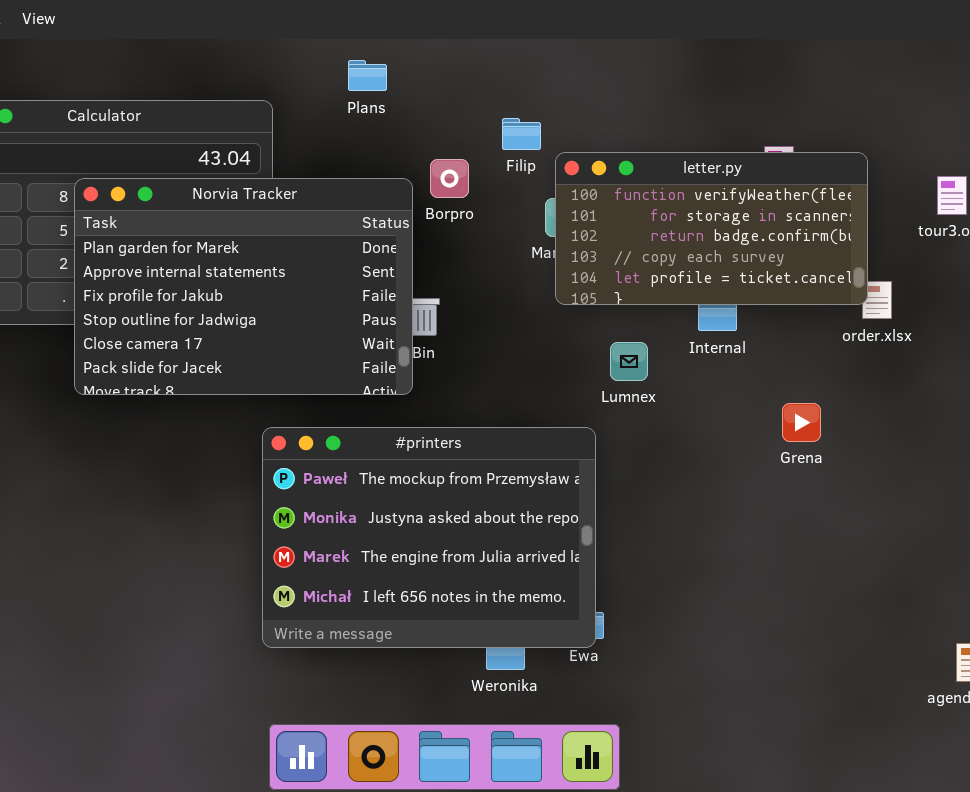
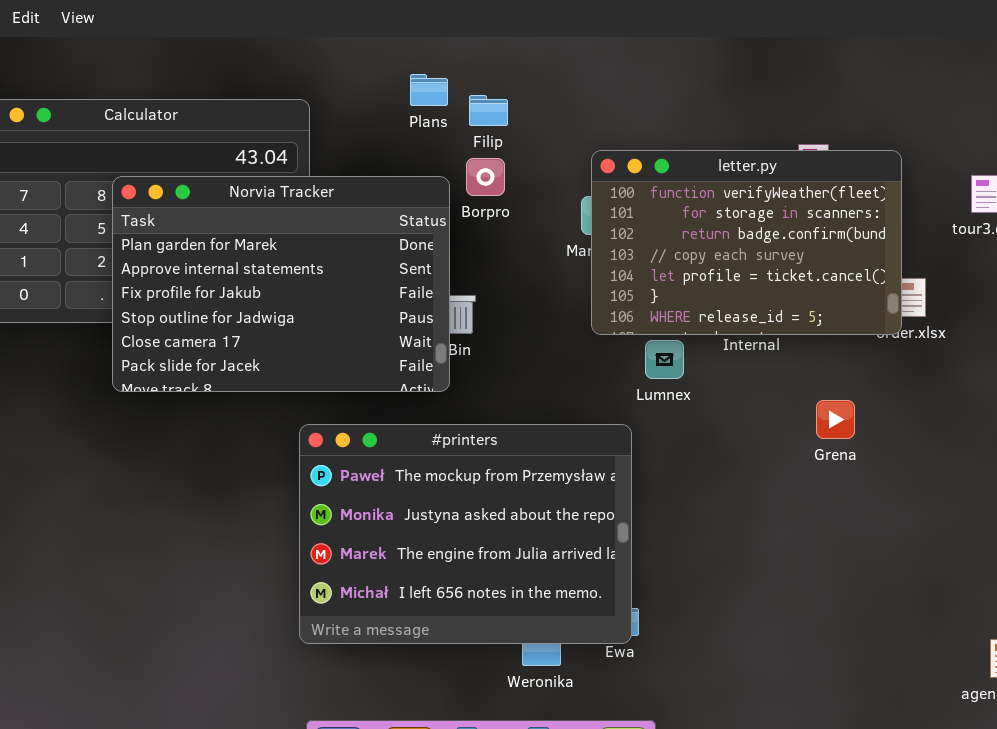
Plans: [348,60,387,91] -> [410,74,448,106], moved
Filip: [502,118,541,150] -> [469,95,508,126], moved
letter.py: [555,152,868,305] -> [591,150,902,335], resized

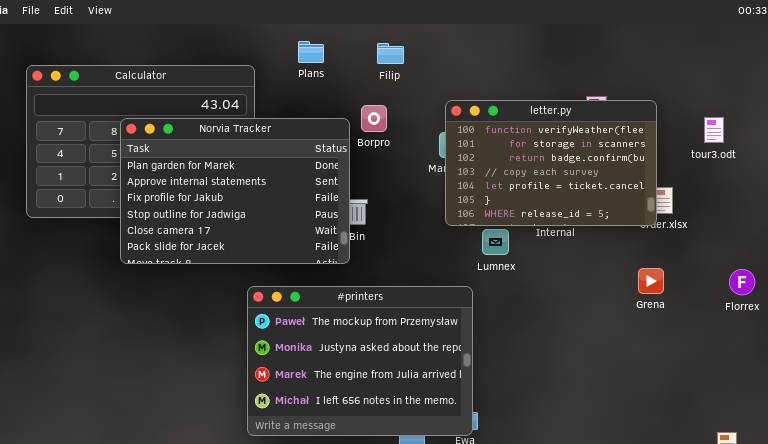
Plans: [410,74,448,106] -> [298,41,324,63], moved
Filip: [469,95,508,126] -> [377,43,404,64], moved
Grena: [816,400,855,439] -> [638,268,664,294], moved

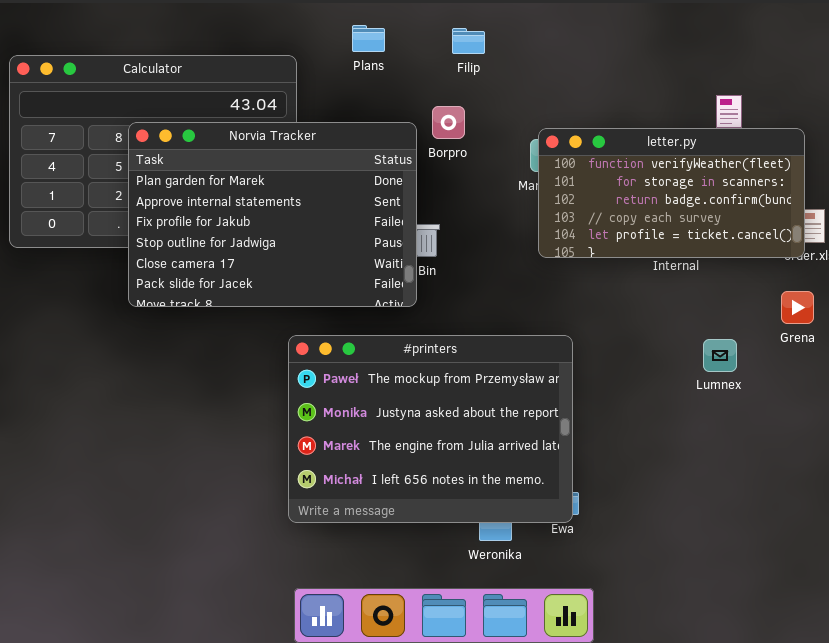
letter.py: [445,100,657,226] -> [538,128,805,258], resized
Lumnex: [482,229,509,255] -> [703,339,737,372], moved
Grena: [638,268,664,294] -> [781,291,814,324], moved

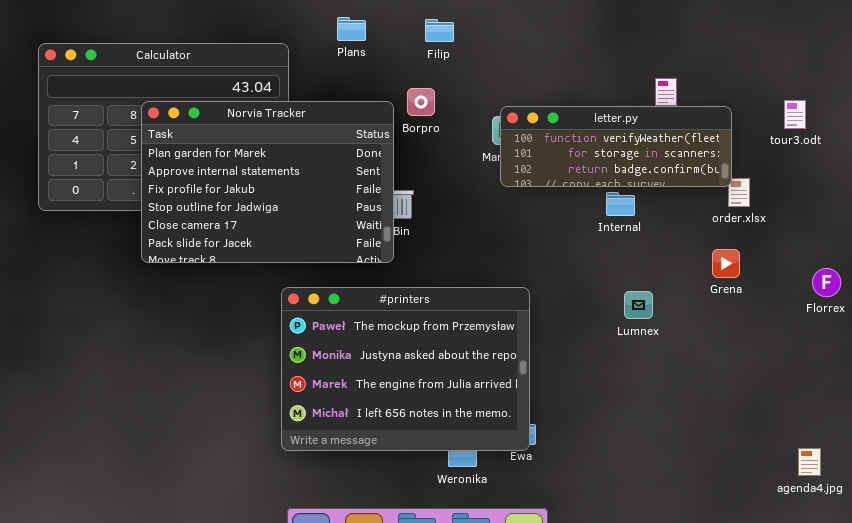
letter.py: [538,128,805,258] -> [500,106,732,187], resized
Lumnex: [703,339,737,372] -> [624,291,653,319], moved

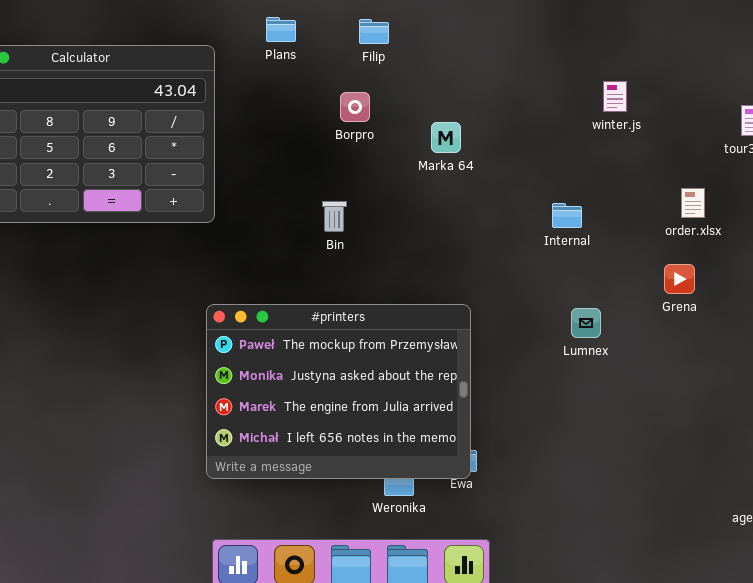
Norvia Tracker: [141,101,394,263] -> none, closed
letter.py: [500,106,732,187] -> none, closed

